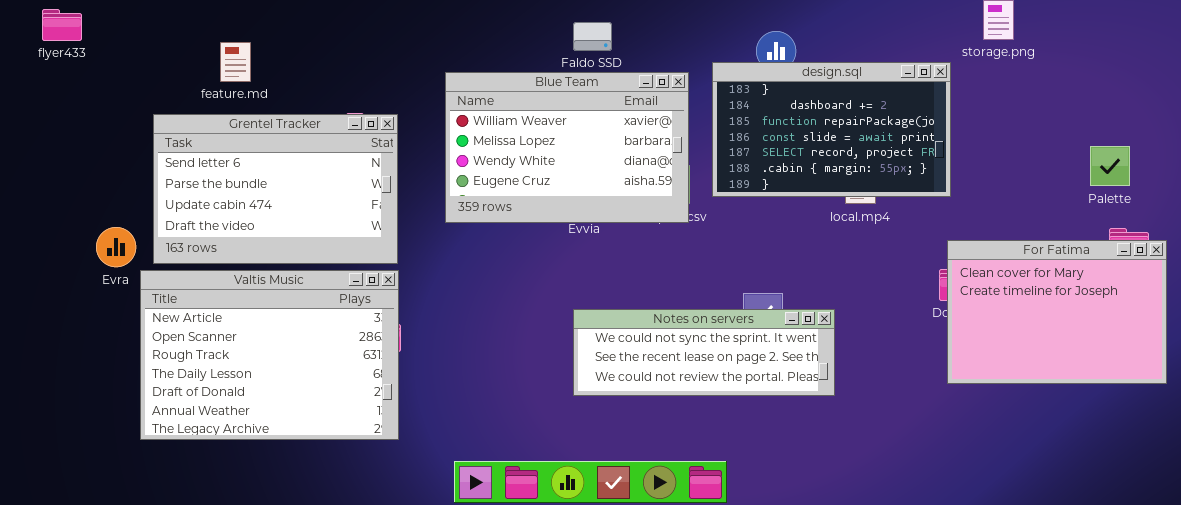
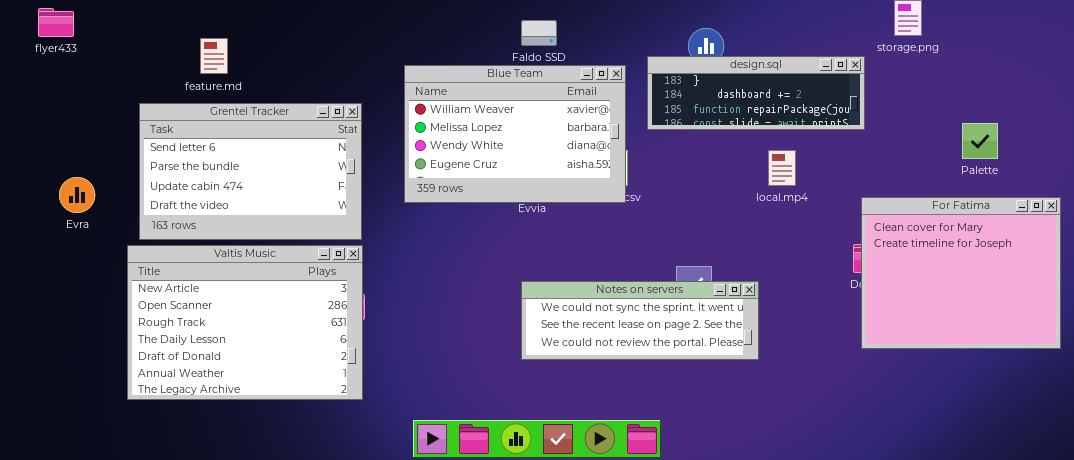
design.sql: [712,62,951,197] -> [647,56,865,130], resized
Palette: [1090,146,1130,186] -> [962,123,998,159], moved
Evra: [96,227,136,267] -> [59,177,95,213], moved
For Fatima: [947,240,1167,384] -> [861,197,1061,349], resized

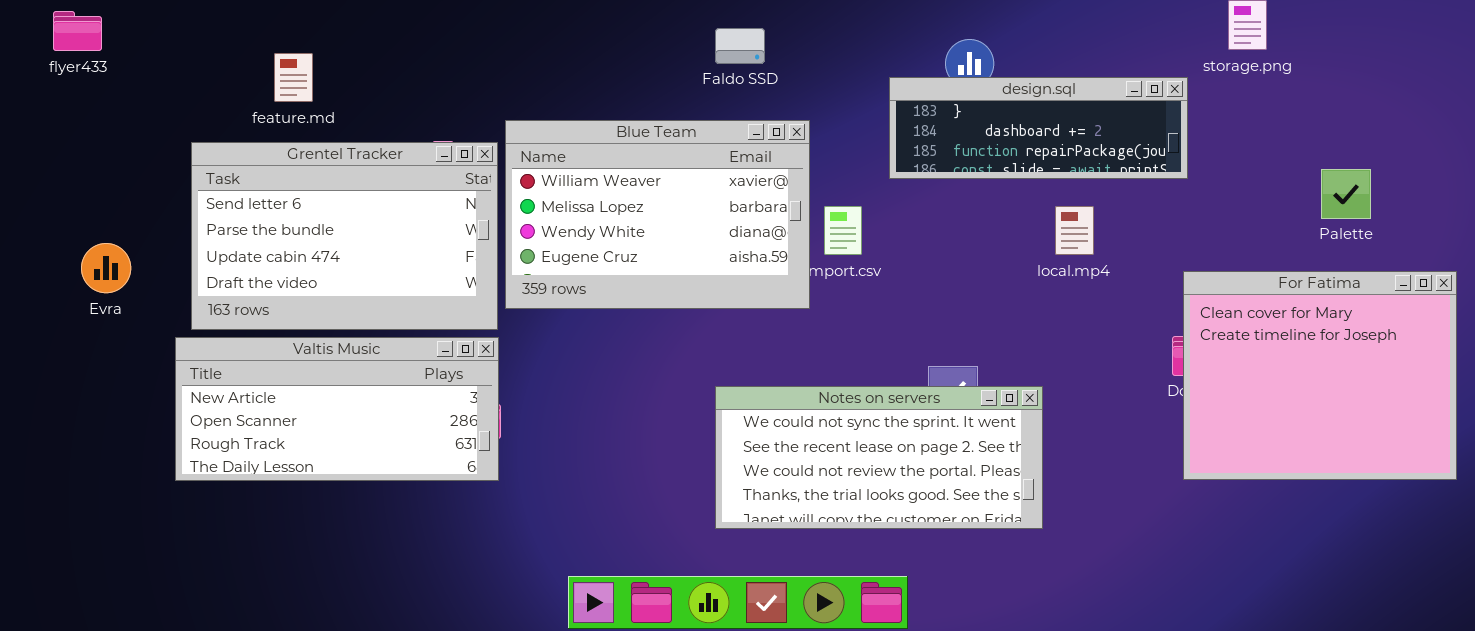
Blue Team: [404,65,626,203] -> [505,120,810,309], moved
Valtis Music: [127,245,363,400] -> [175,337,499,481], resized
Notes on servers: [521,281,759,360] -> [715,386,1043,529], resized

